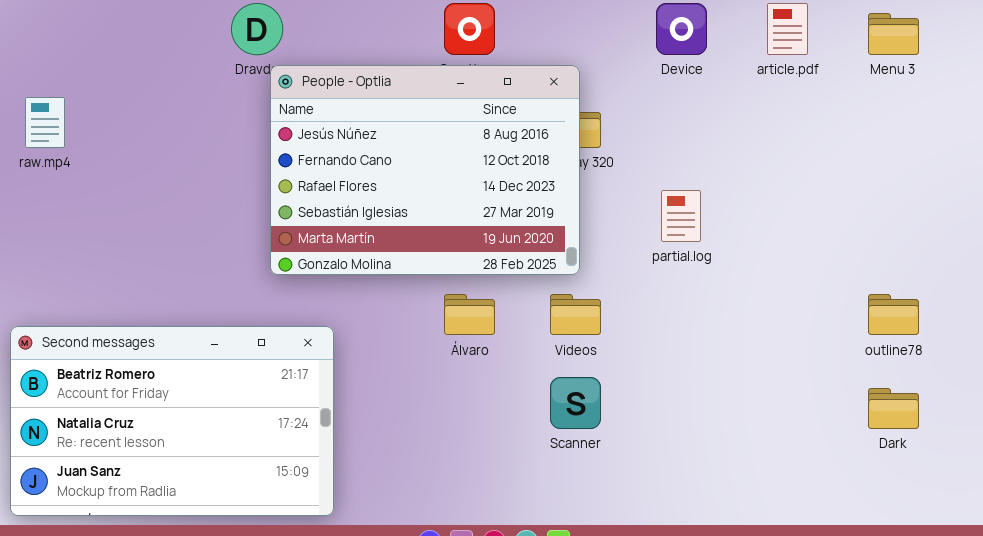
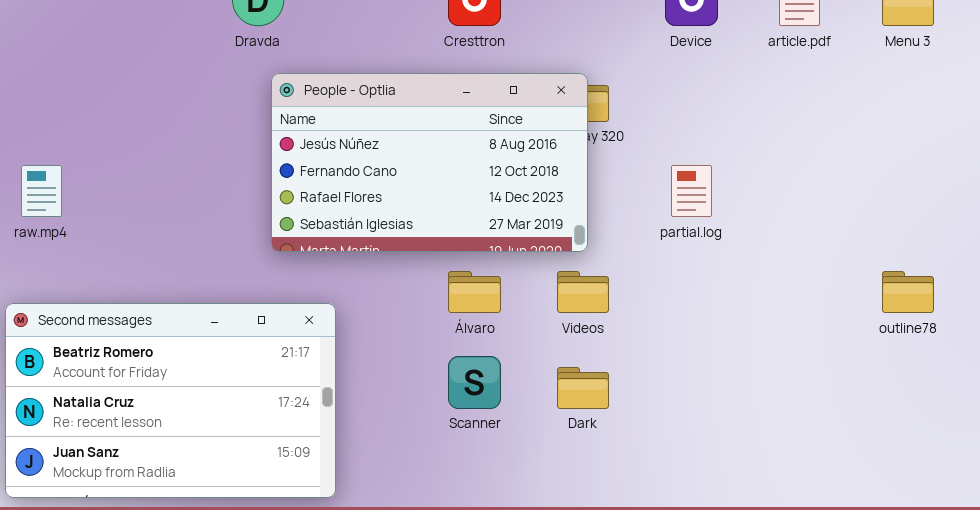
People - Optlia: [270,65,580,275] -> [271,73,588,252], resized
raw.mp4: [25,97,65,148] -> [21,165,62,217], moved
Scanner: [550,377,601,429] -> [448,356,501,409], moved
Dark: [868,388,919,429] -> [557,367,609,409], moved

